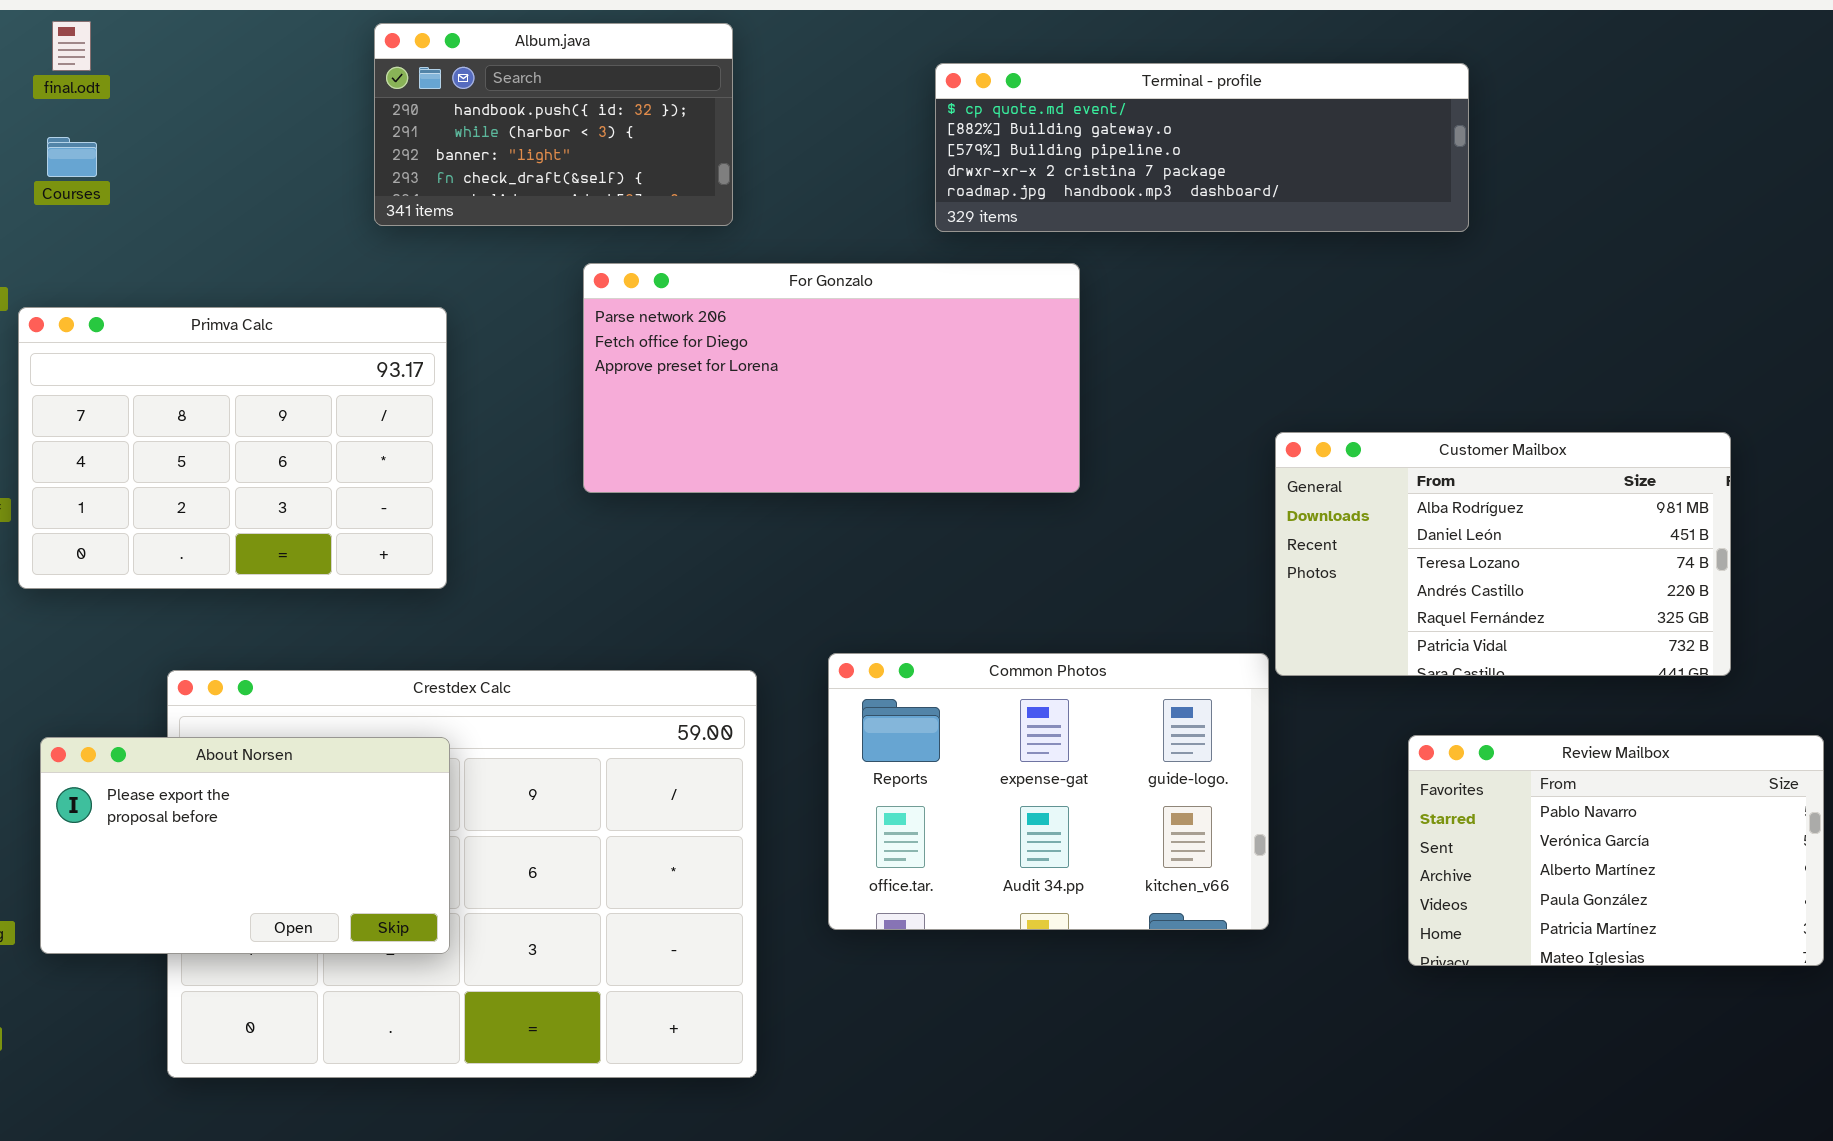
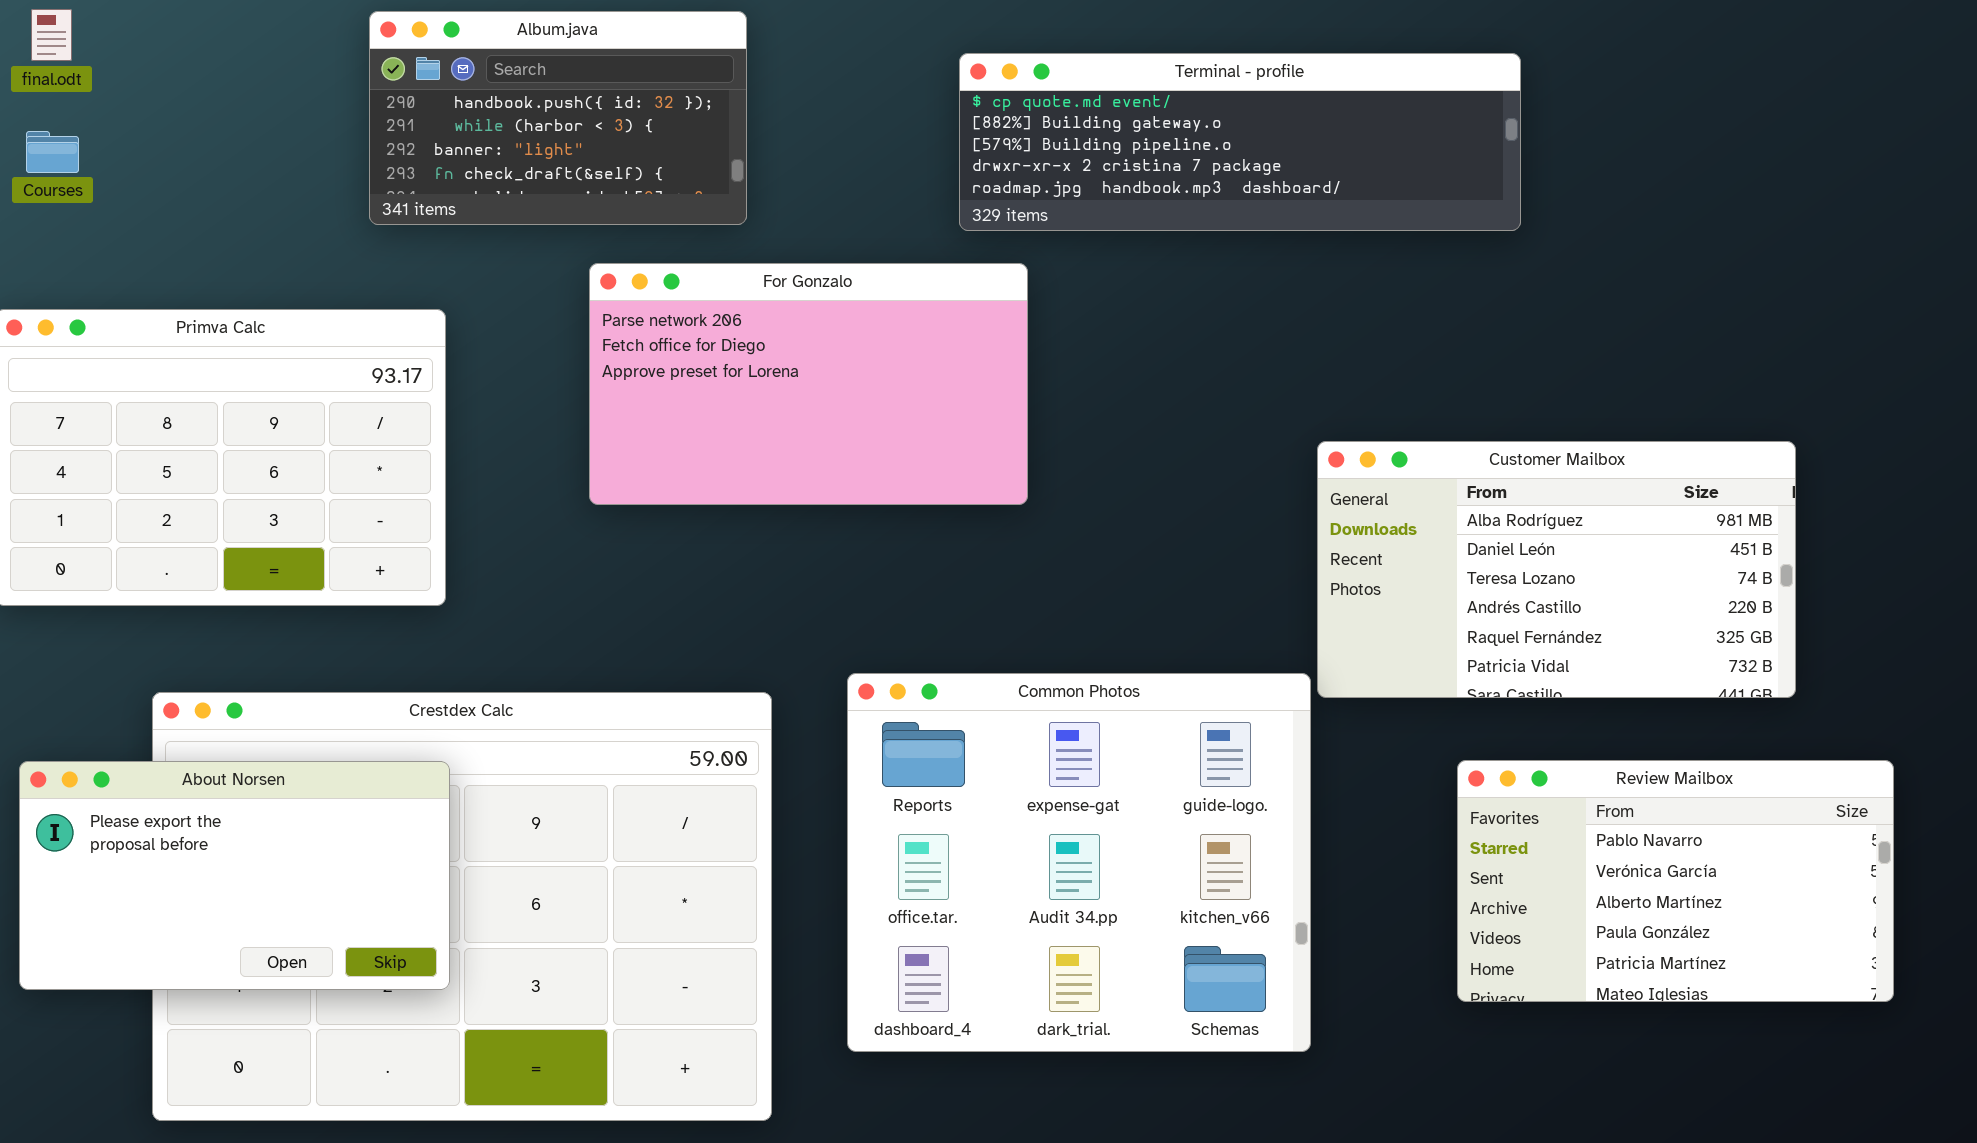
For Gonzalo: [583,263,1080,493] -> [589,263,1028,505], resized
Common Photos: [828,653,1269,930] -> [847,673,1311,1052], resized

